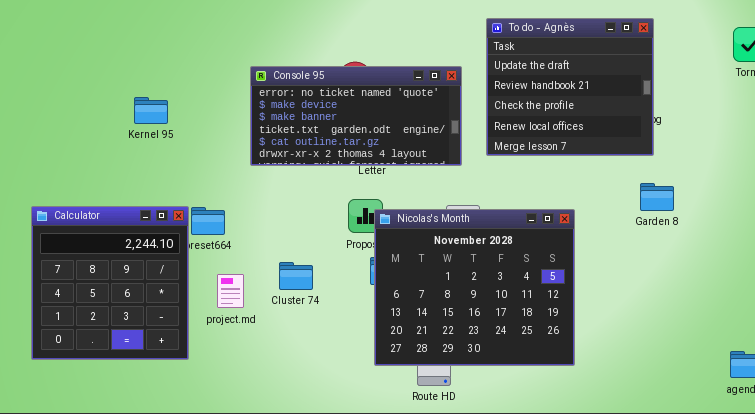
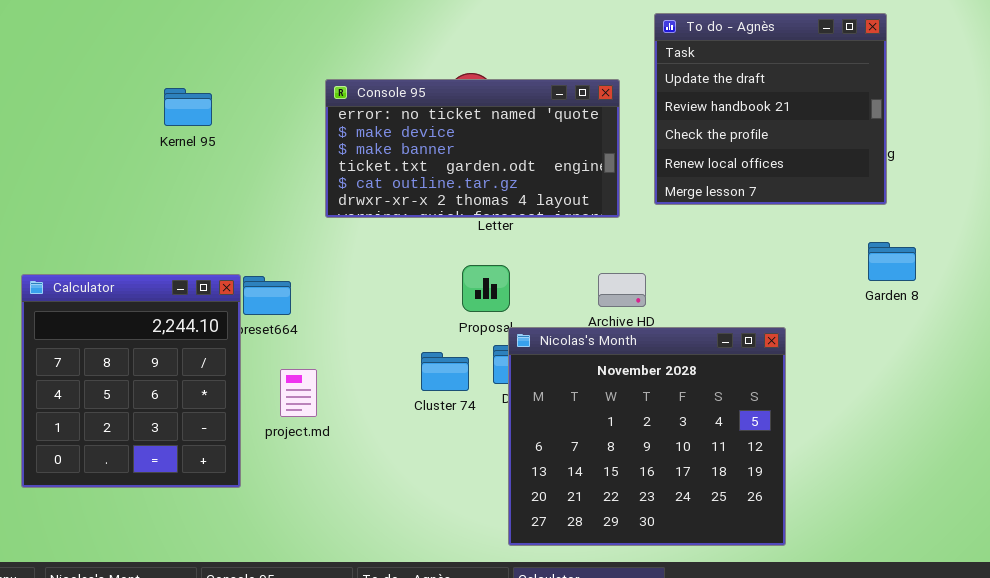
Kernel 95: [134,97,168,124] -> [164,88,212,126], moved
Nicolas's Month: [374,209,575,366] -> [508,327,786,546], moved
Cluster 74: [279,262,313,290] -> [421,352,469,391], moved

